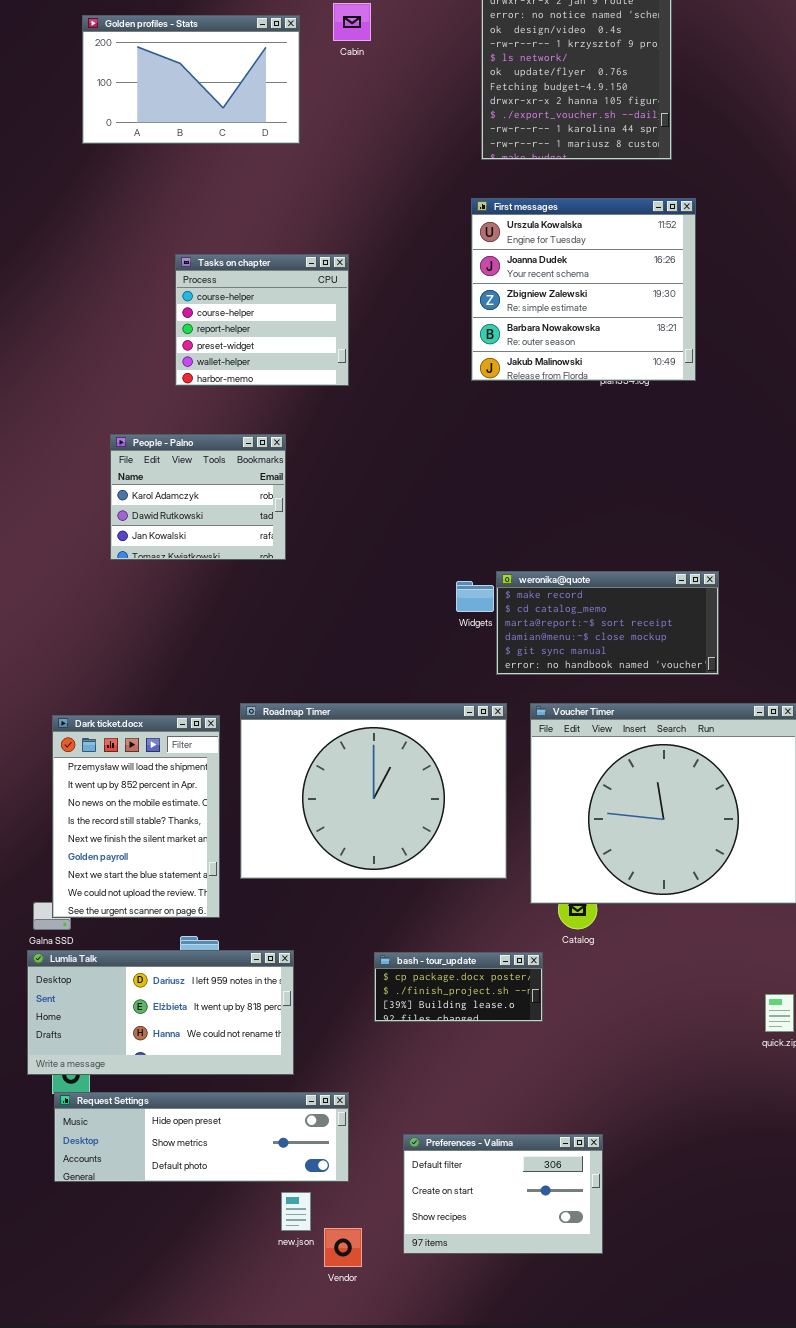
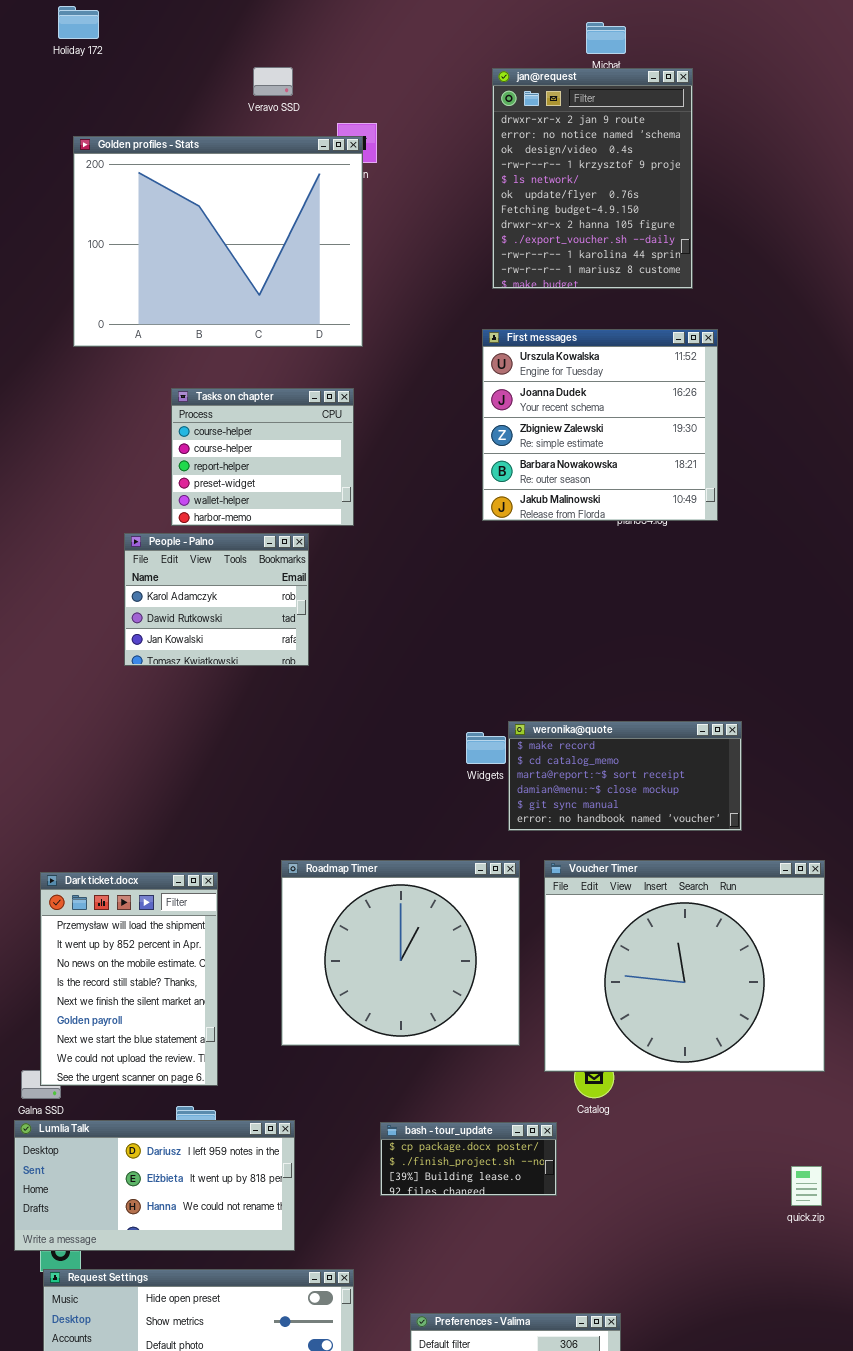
Golden profiles - Stats: [82,15,300,144] -> [73,136,363,347], resized
People - Palno: [110,434,286,560] -> [124,533,309,666], moved
Roadmap Timer: [240,703,507,879] -> [281,860,520,1046], resized

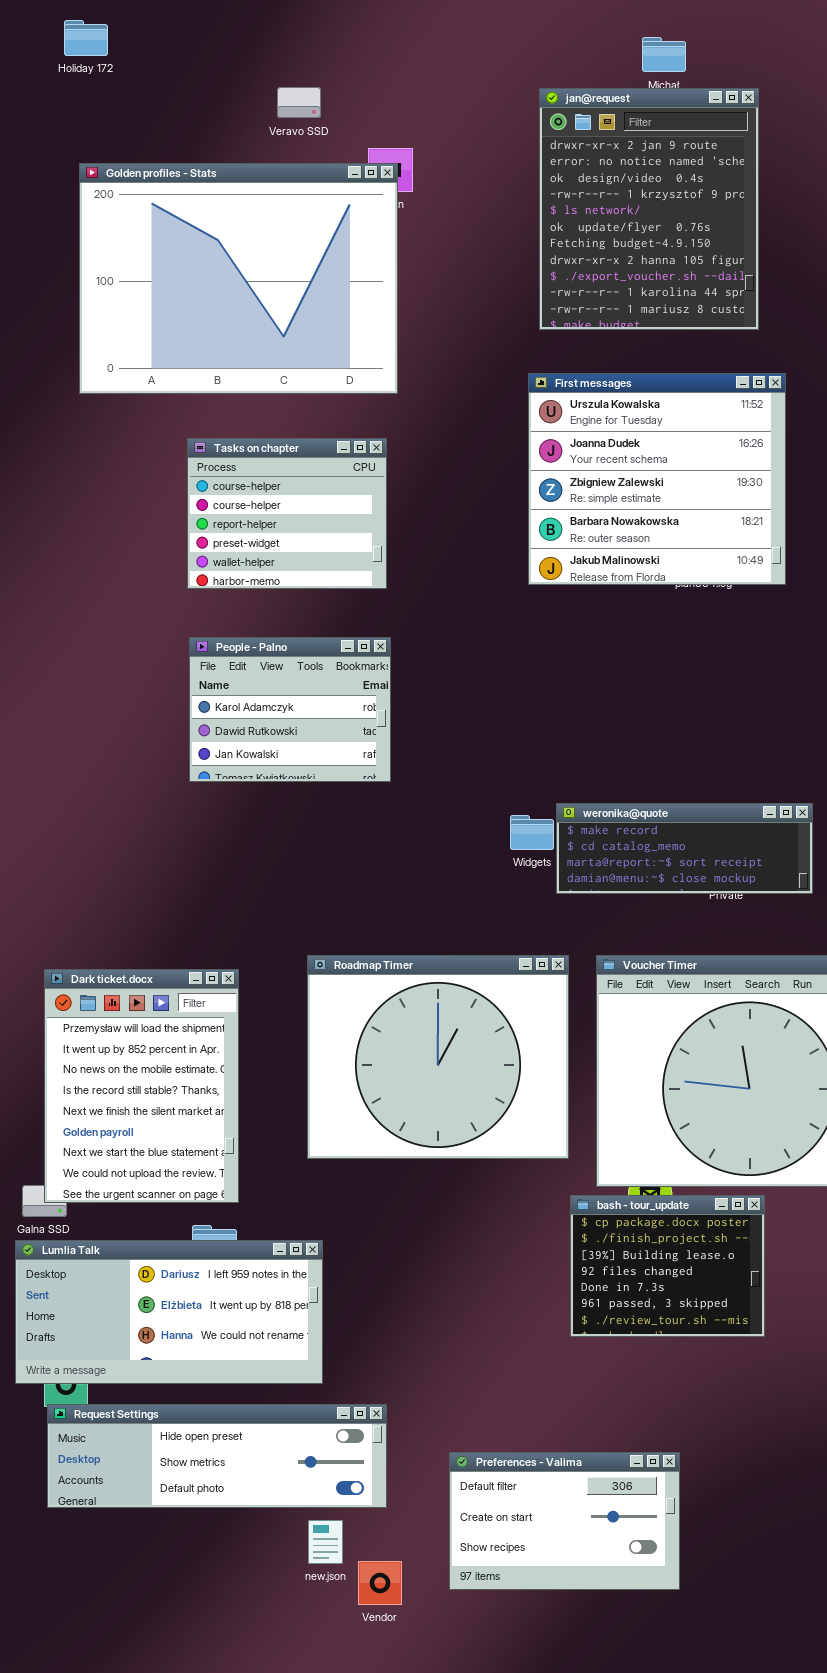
People - Palno: [124,533,309,666] -> [189,637,391,782], moved
weronika@quote: [508,721,742,831] -> [556,803,813,894], resized
bash - tour_update: [380,1122,557,1196] -> [570,1195,765,1337], moved, resized

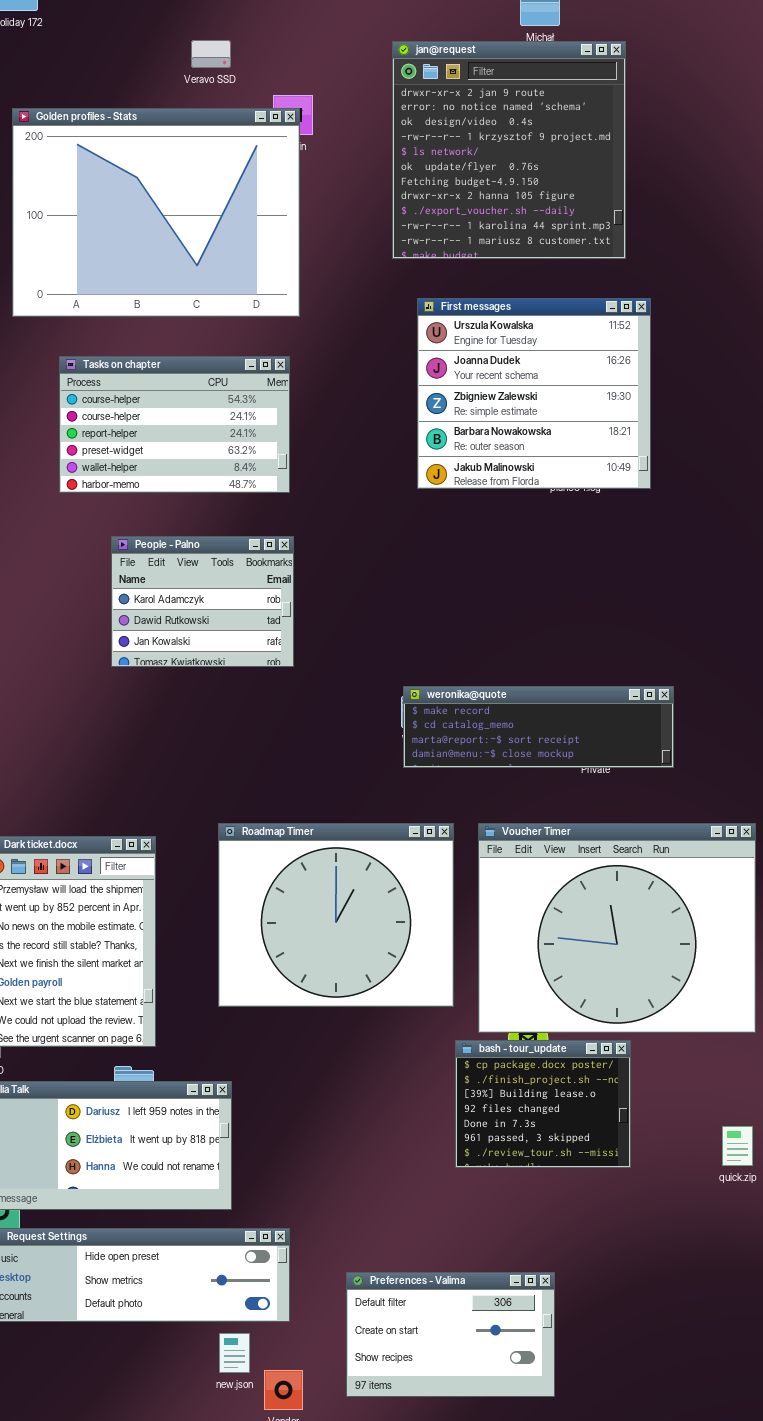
jan@request: [539,88,759,330] -> [392,41,626,259], resized
Tasks on chapter: [187,438,387,589] -> [59,356,290,493], resized
weronika@quote: [556,803,813,894] -> [403,686,674,768], resized

